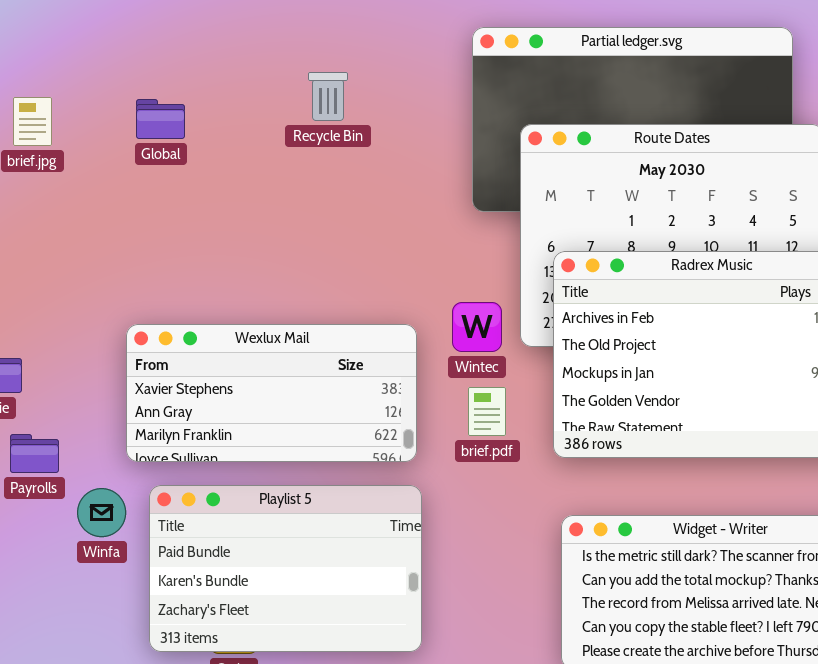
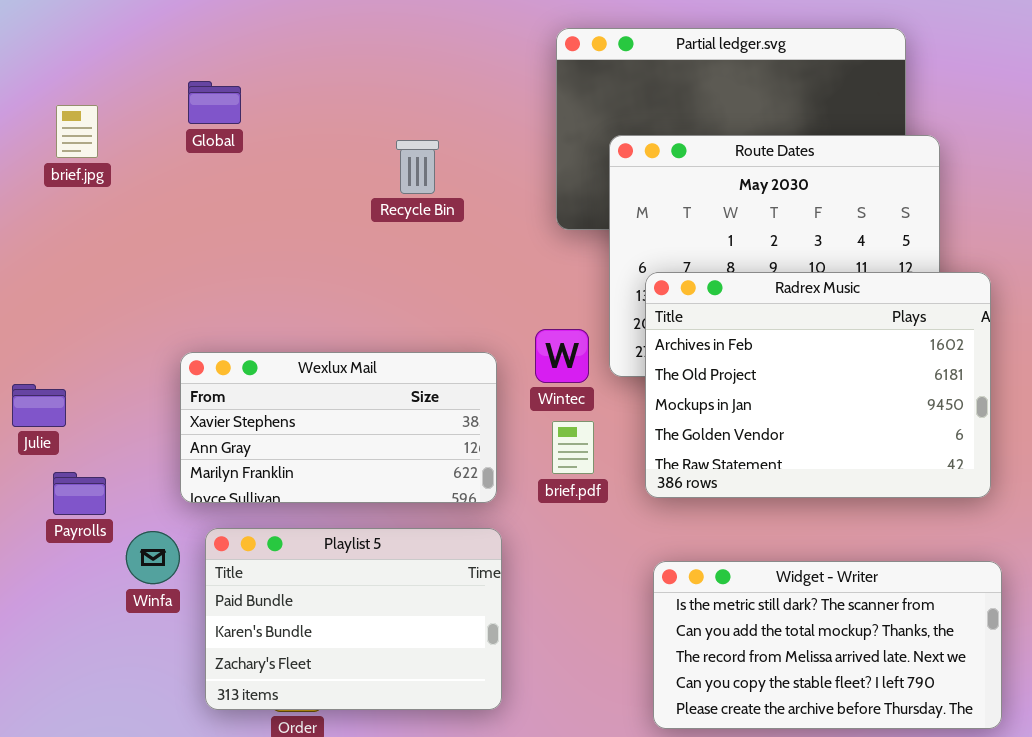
Recycle Bin: [308,72,348,121] -> [396,140,439,194], moved
Global: [136,99,185,139] -> [188,81,241,124], moved

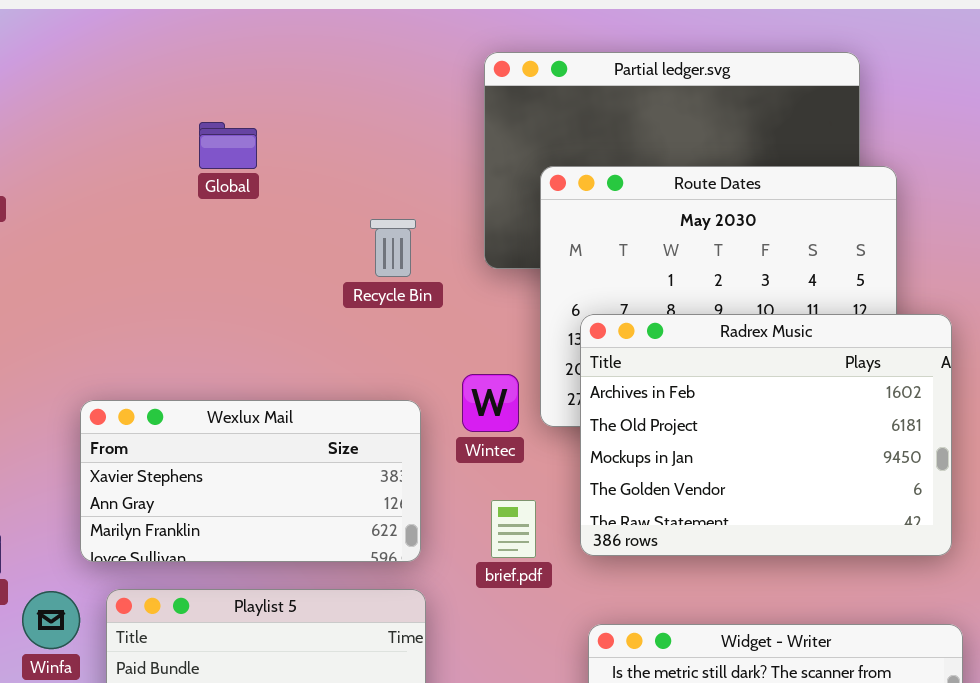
Global: [188,81,241,124] -> [199,122,257,169], moved
Recycle Bin: [396,140,439,194] -> [370,219,416,277], moved
brief.pdf: [552,421,594,474] -> [491,500,536,558], moved

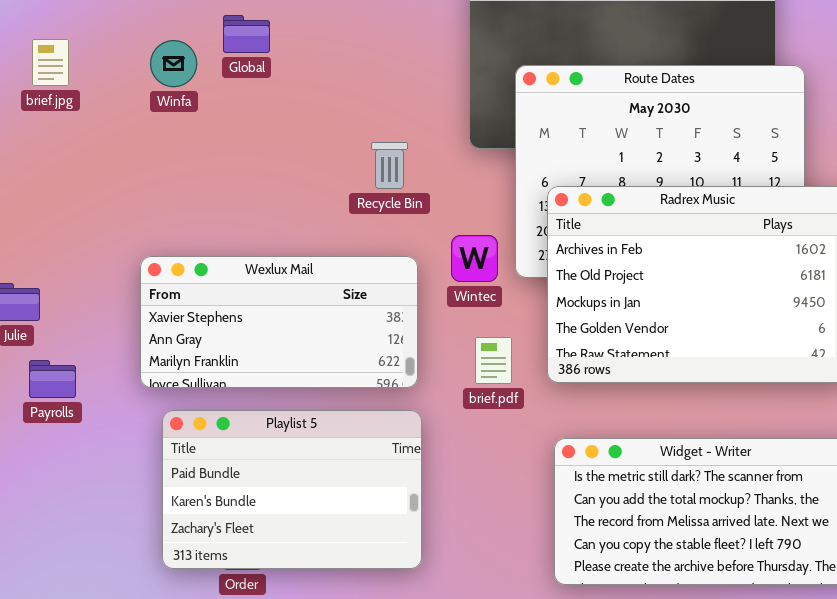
Global: [199,122,257,169] -> [223,15,270,53], moved
Recycle Bin: [370,219,416,277] -> [371,142,408,189], moved
Winfa: [22,591,80,649] -> [150,40,197,87], moved

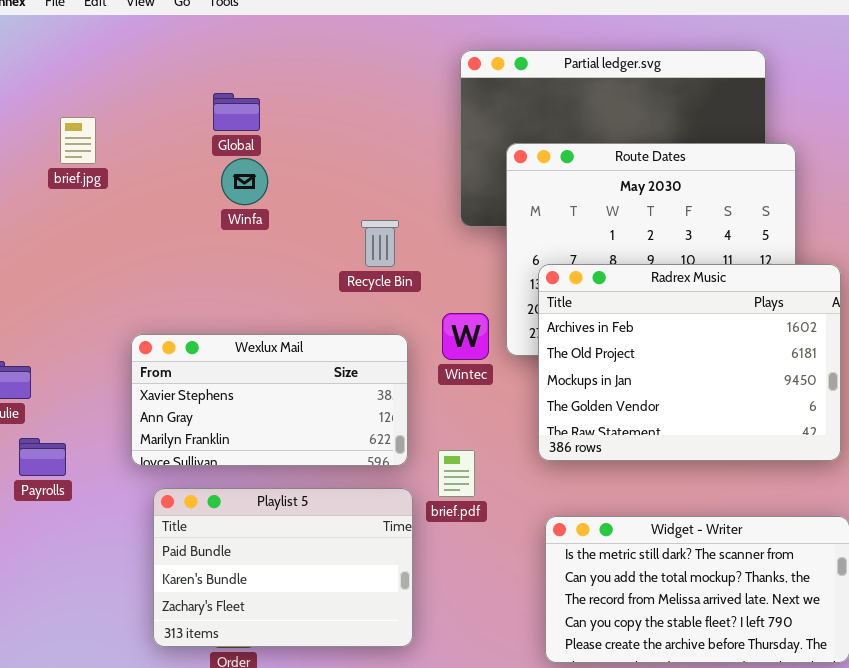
brief.jpg: [32,39,69,86] -> [60,117,96,164], moved
Winfa: [150,40,197,87] -> [221,158,268,205], moved
brief.pdf: [475,337,512,384] -> [438,450,475,497], moved

